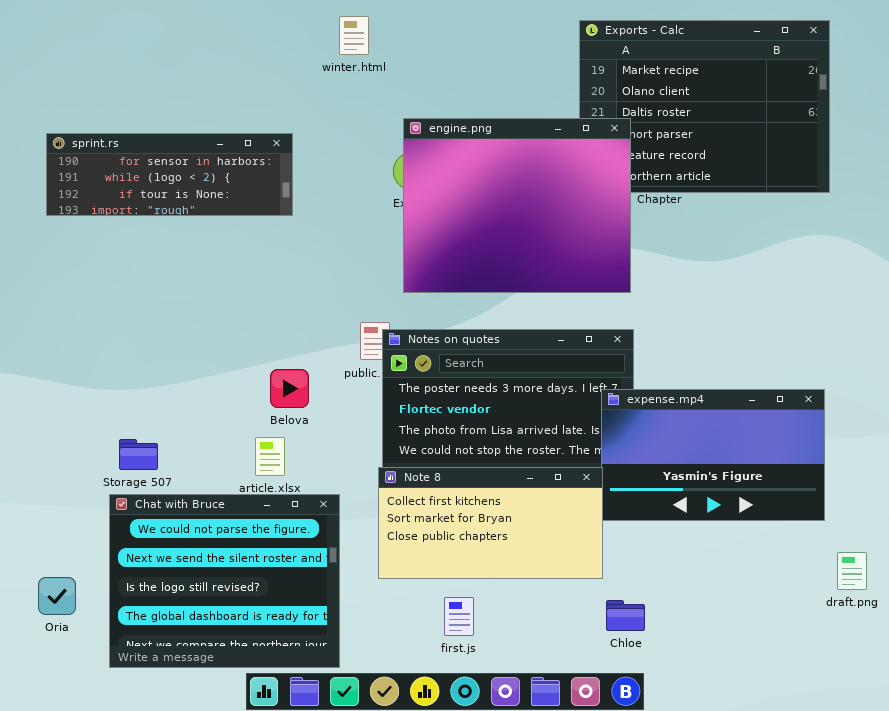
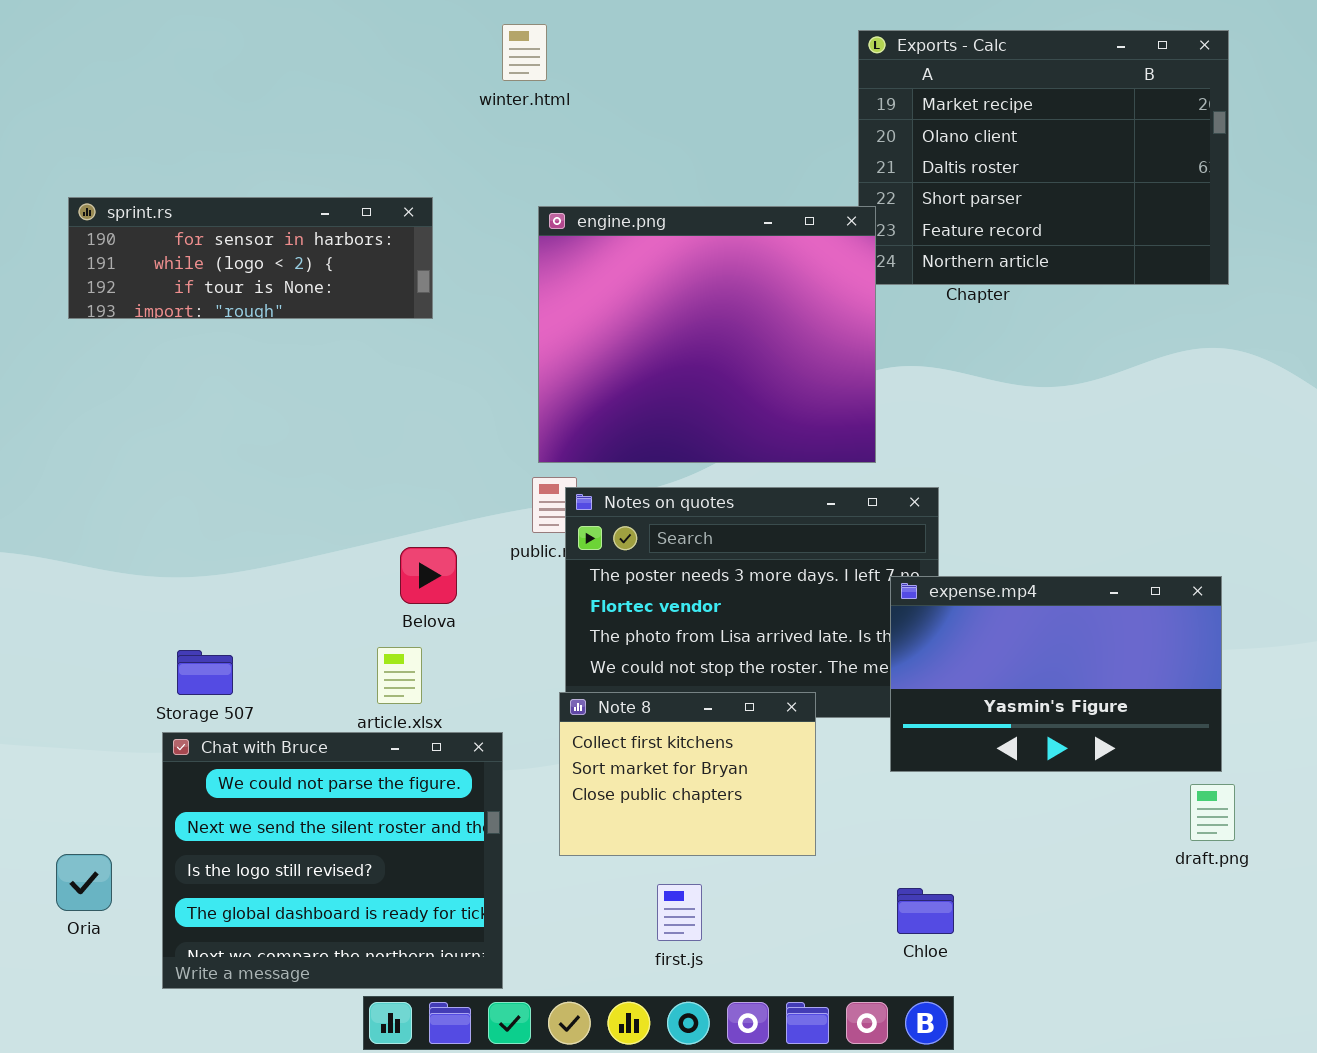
engine.png: [403,118,631,293] -> [538,206,876,463], moved
Note 8: [378,467,603,579] -> [559,692,816,856], resized
draft.png: [837,552,867,590] -> [1190,784,1235,841], moved

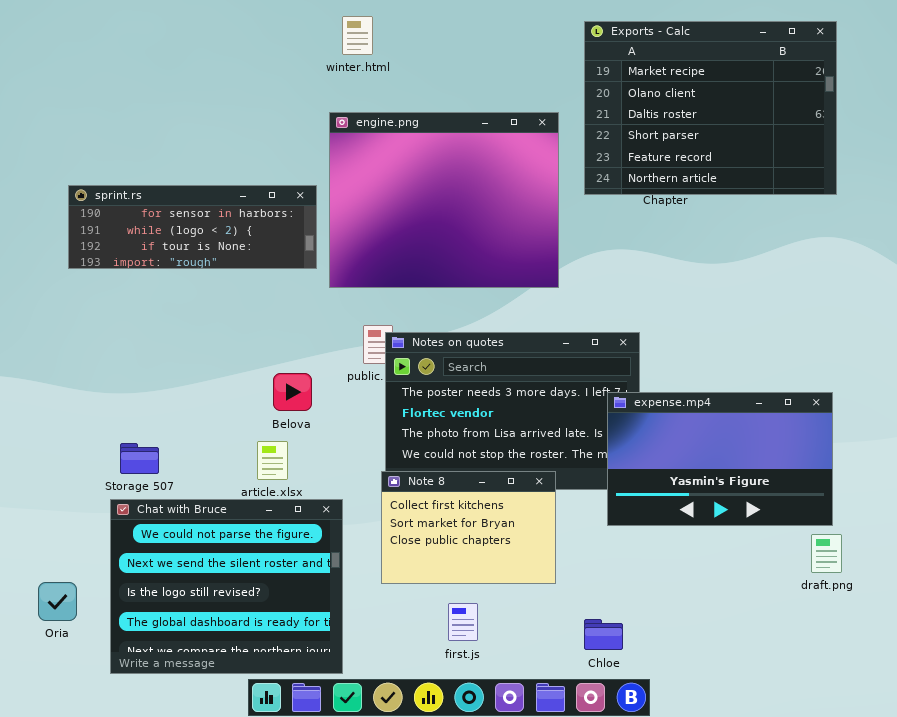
sprint.rs: [68,197,433,319] -> [68,185,317,269], moved
engine.png: [538,206,876,463] -> [329,112,559,288], moved
Chloe: [897,888,954,934] -> [584,619,623,650], moved

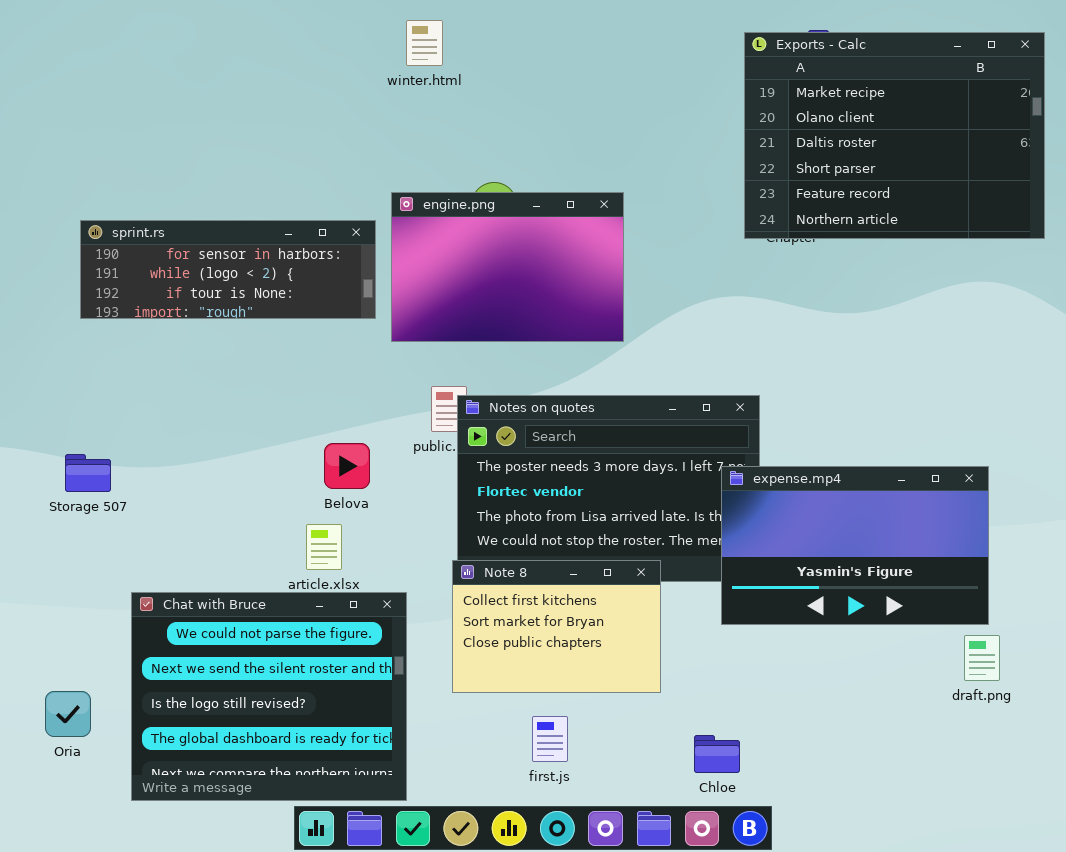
Exports - Calc: [584,21,837,195] -> [744,32,1045,239], moved
engine.png: [329,112,559,288] -> [391,192,624,342], resized
Storage 507: [120,443,159,474] -> [65,454,111,492], moved

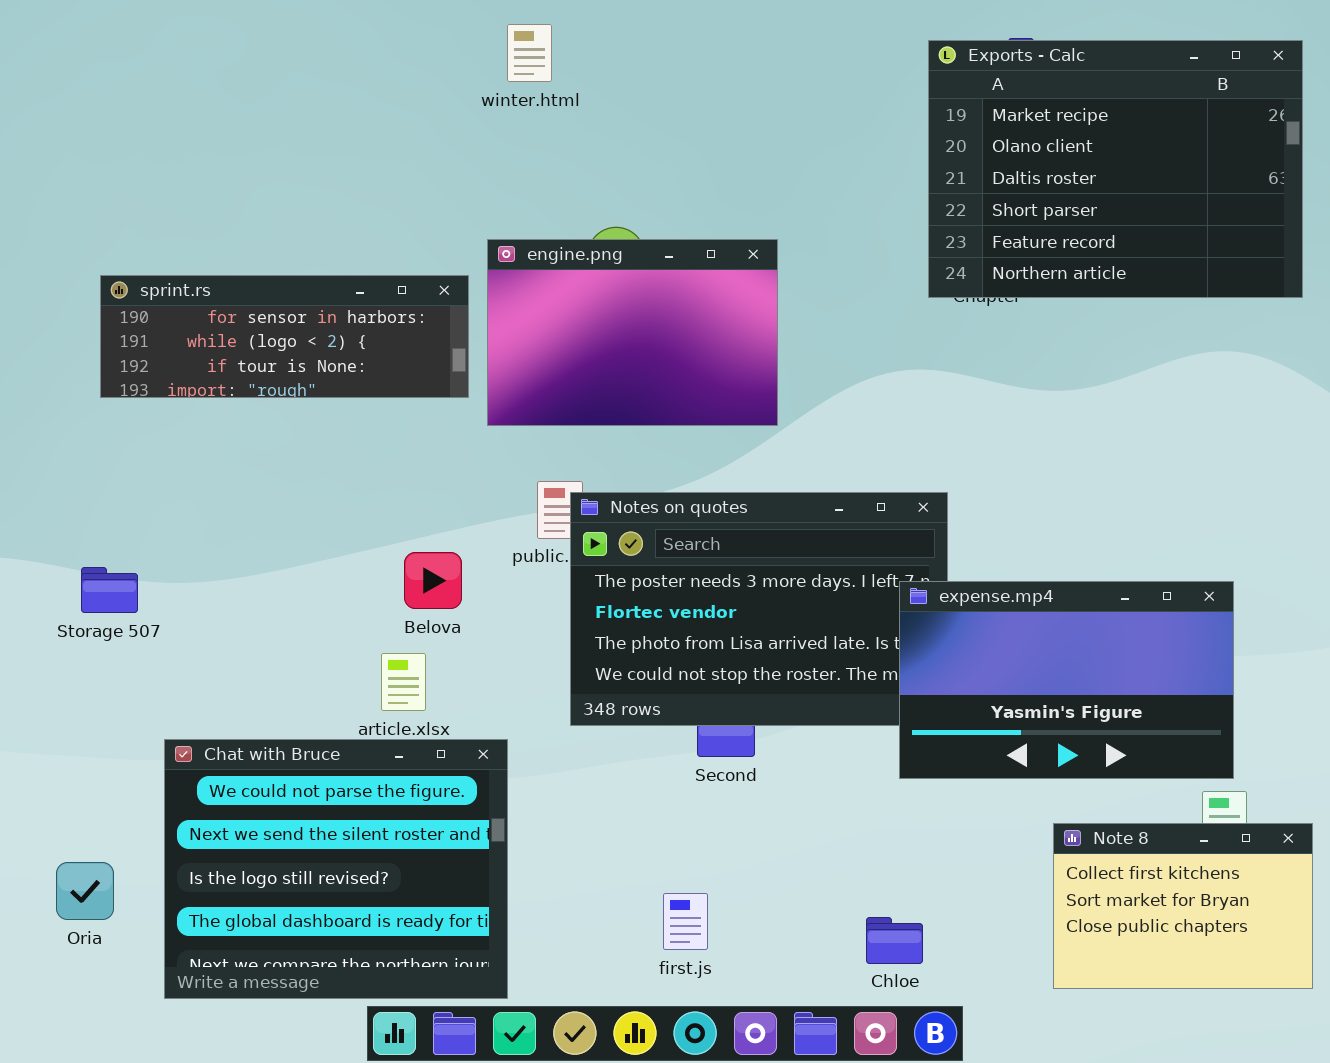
Note 8: [452,560,661,693] -> [1053,823,1313,989], moved

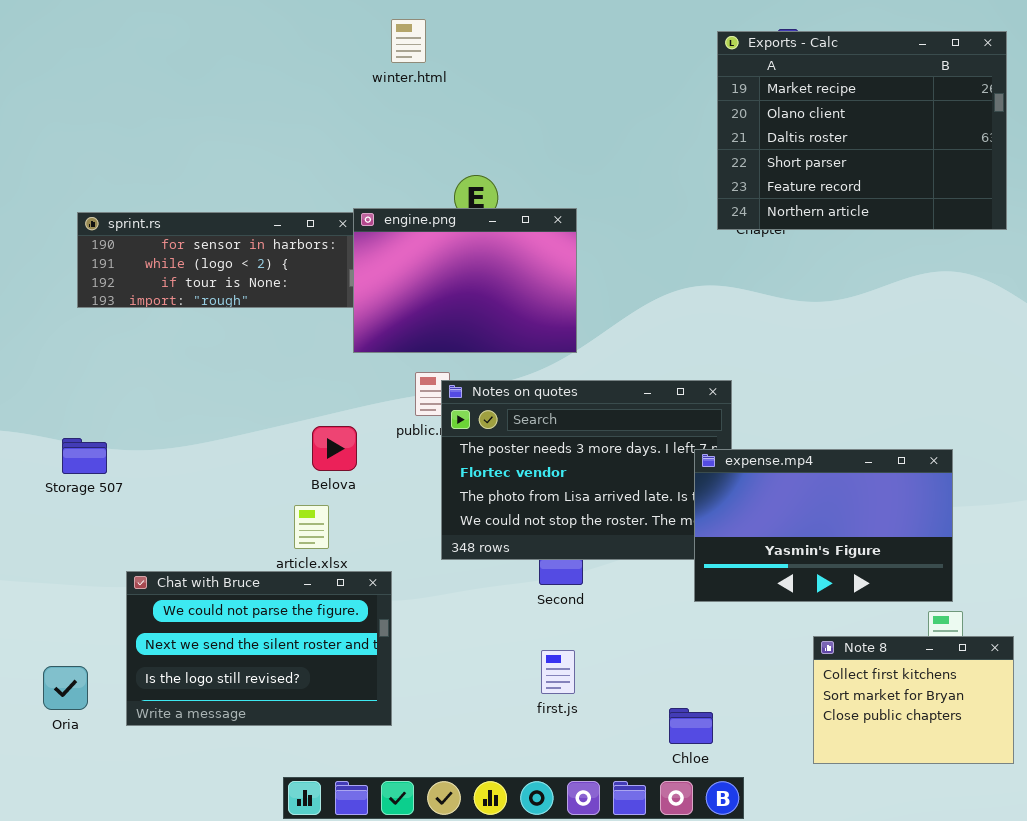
engine.png: [487,239,778,426] -> [353,208,577,353], moved
Chat with Bruce: [164,739,508,999] -> [126,571,392,726], resized
first.js: [663,893,708,950] -> [541,650,575,694], moved

